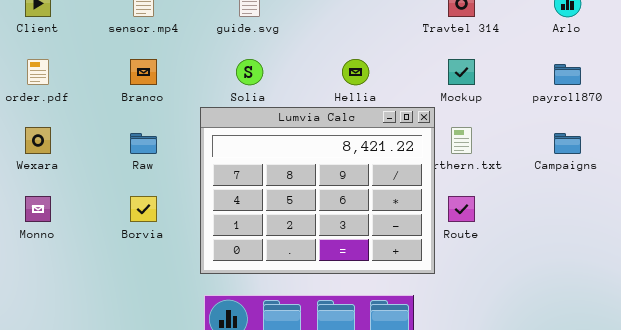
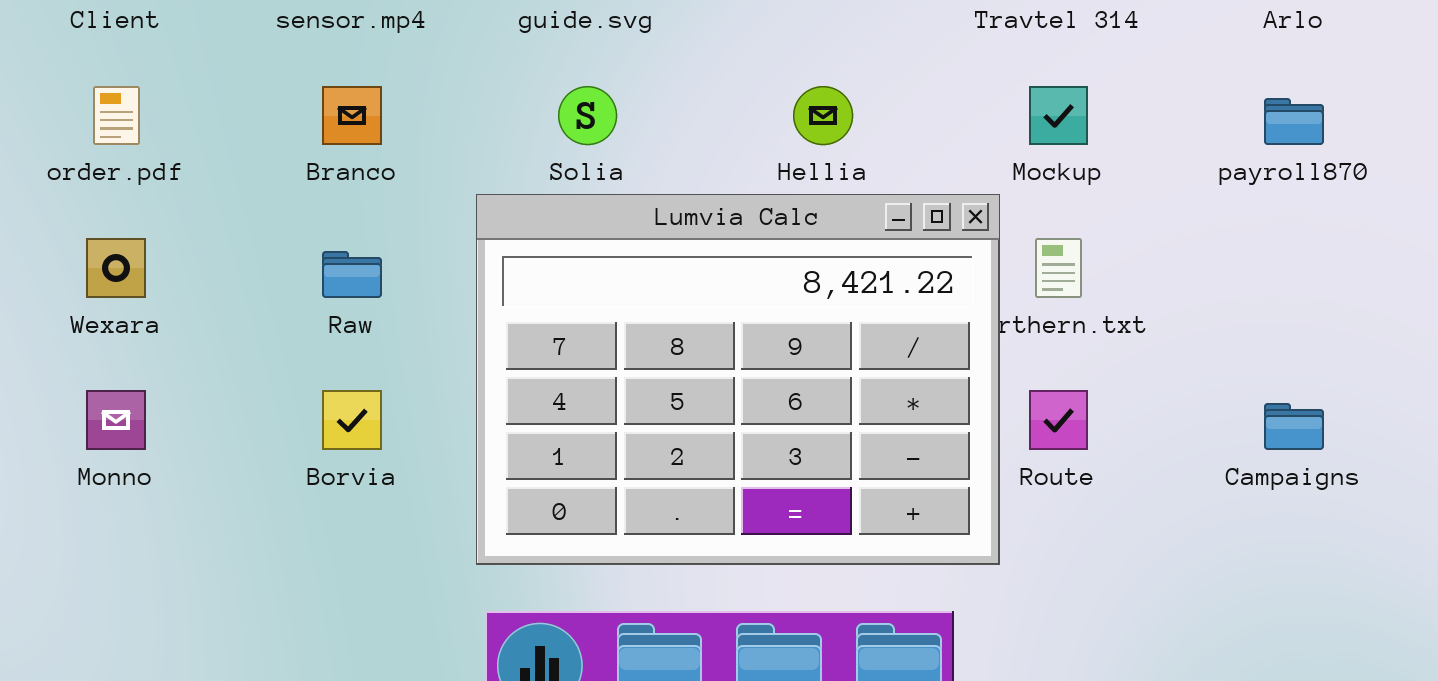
Campaigns: [554,133,581,154] -> [1264,403,1324,450], moved

